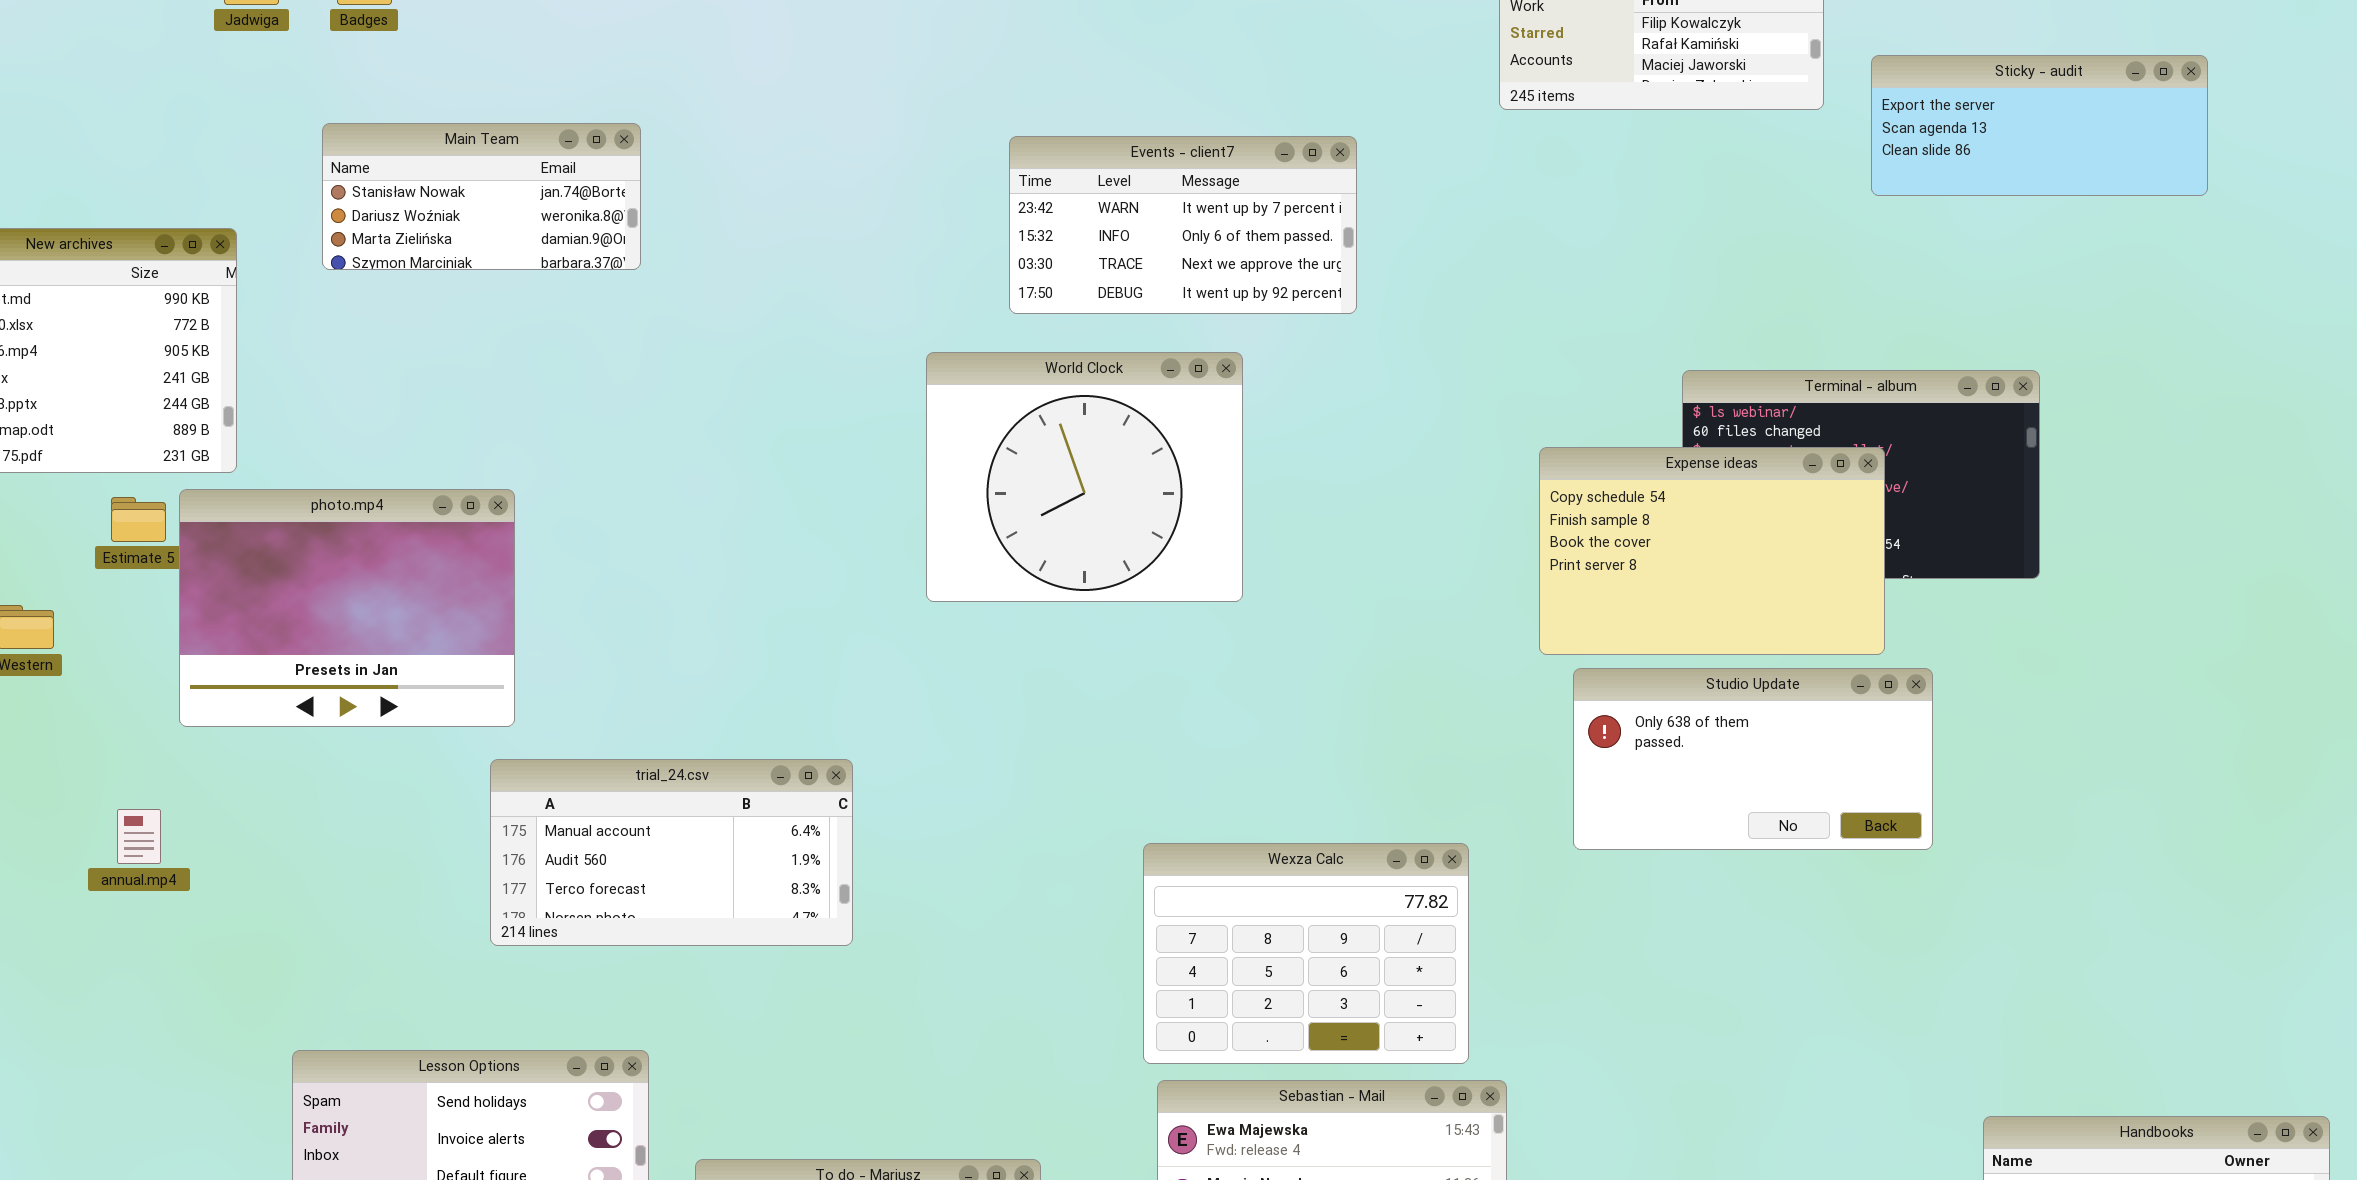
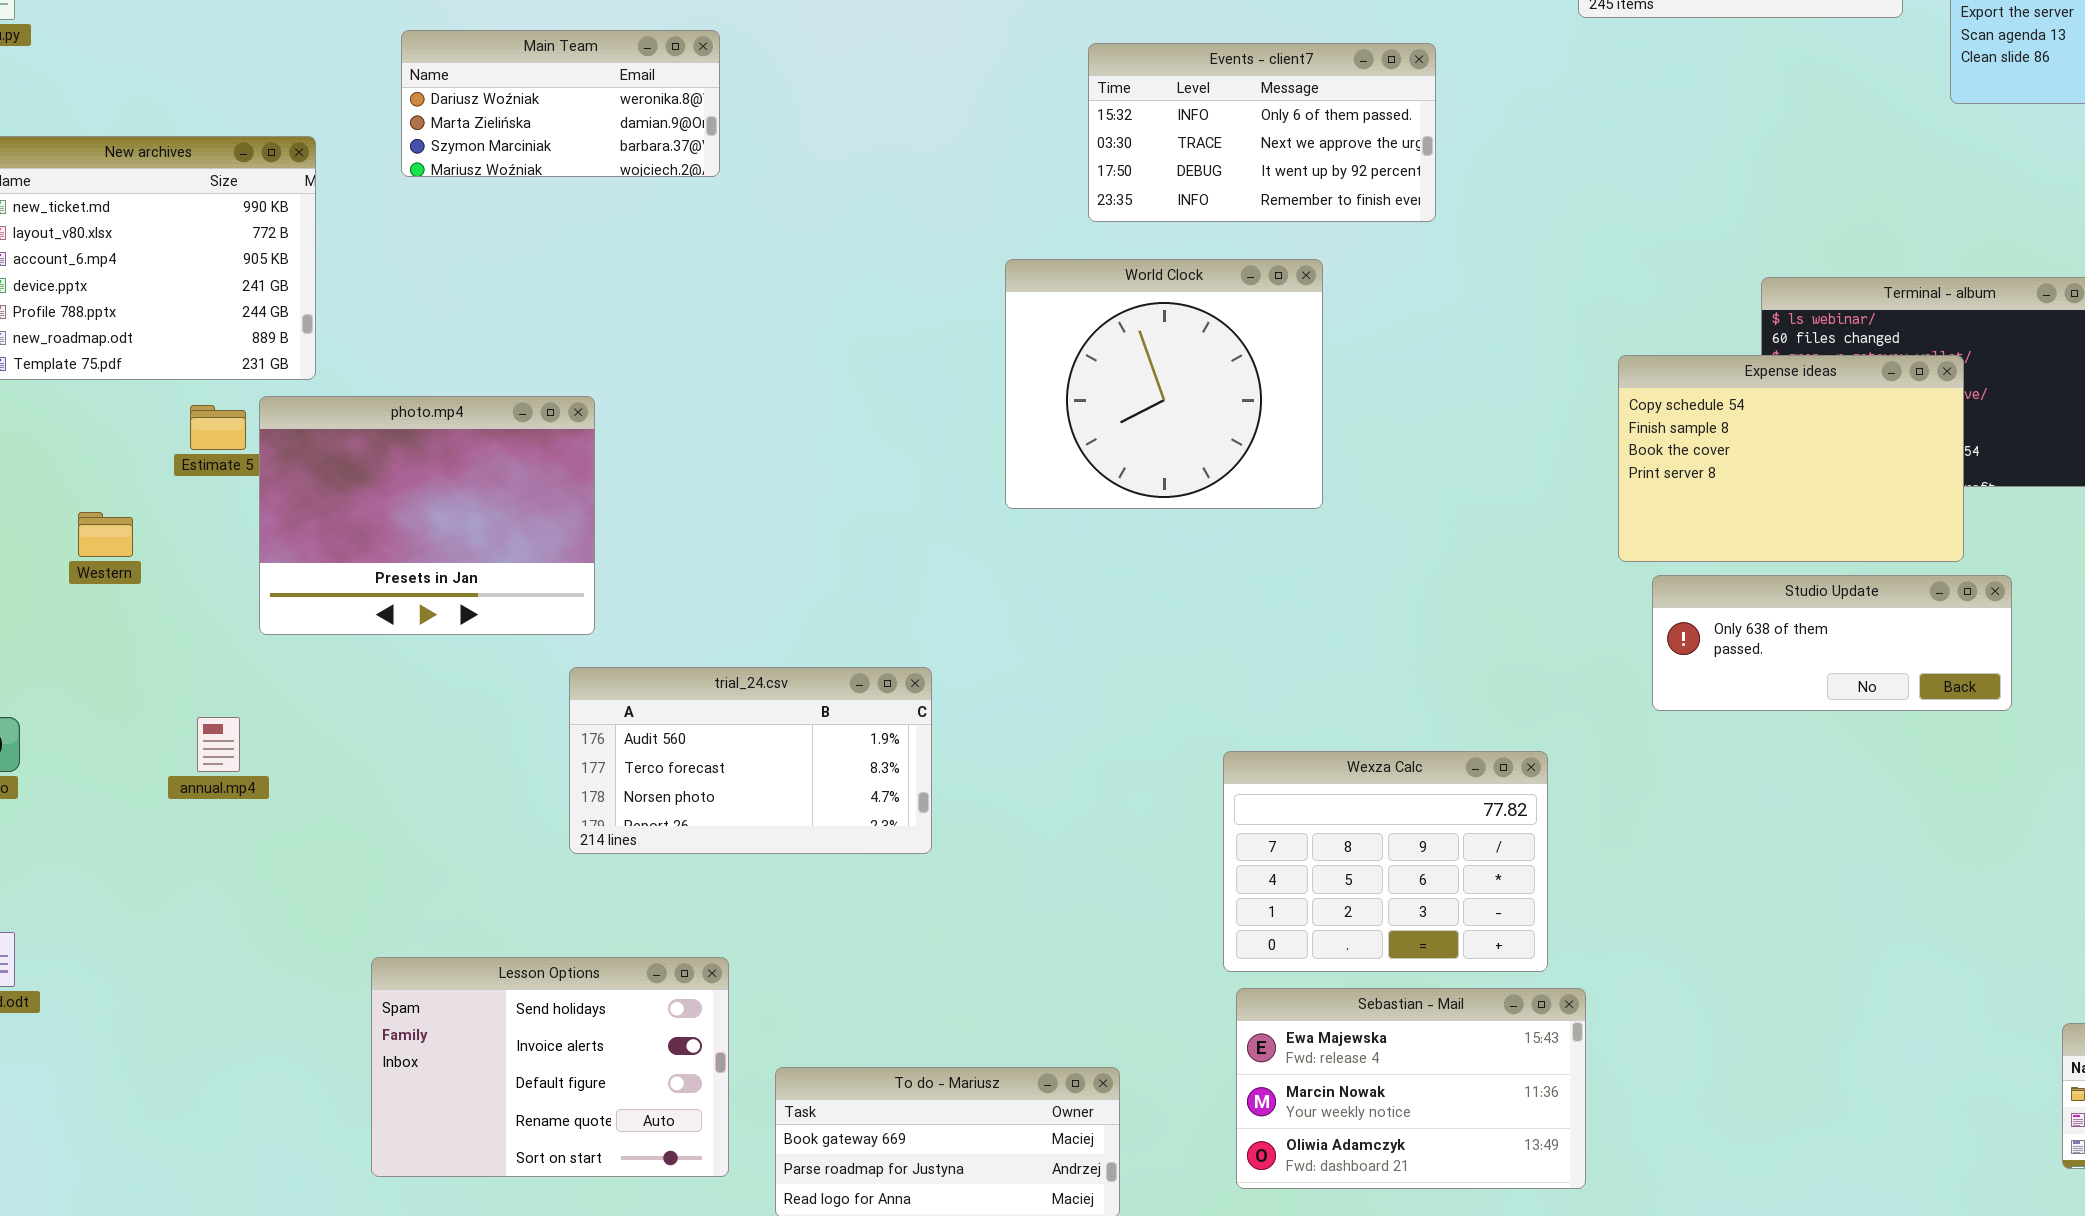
Main Team: [322,123,641,270] -> [401,30,720,177], scrolled down 1 row
Events - client7: [1009,136,1357,314] -> [1088,43,1436,222], scrolled down 1 row
Studio Update: [1573,668,1933,850] -> [1652,575,2012,711], resized
trial_24.csv: [490,759,853,946] -> [569,667,932,854], scrolled down 1 row

